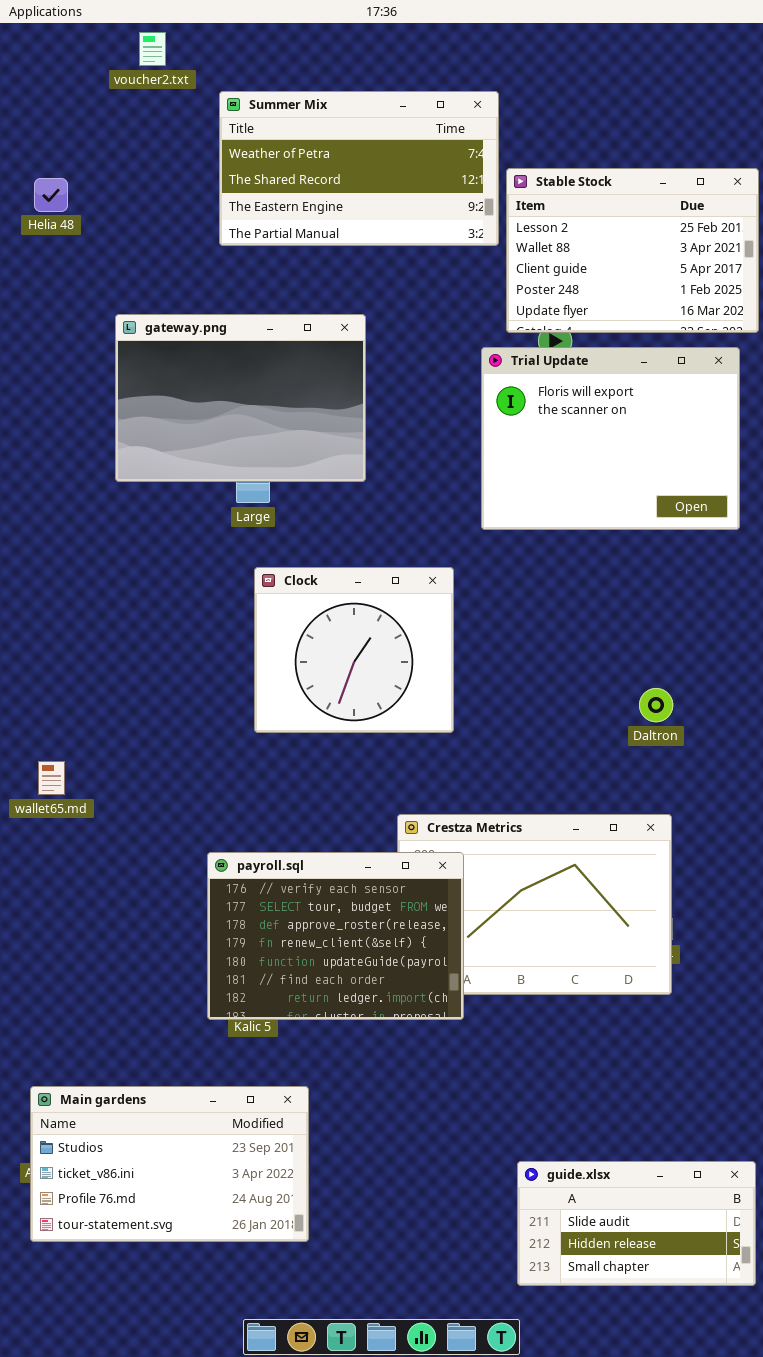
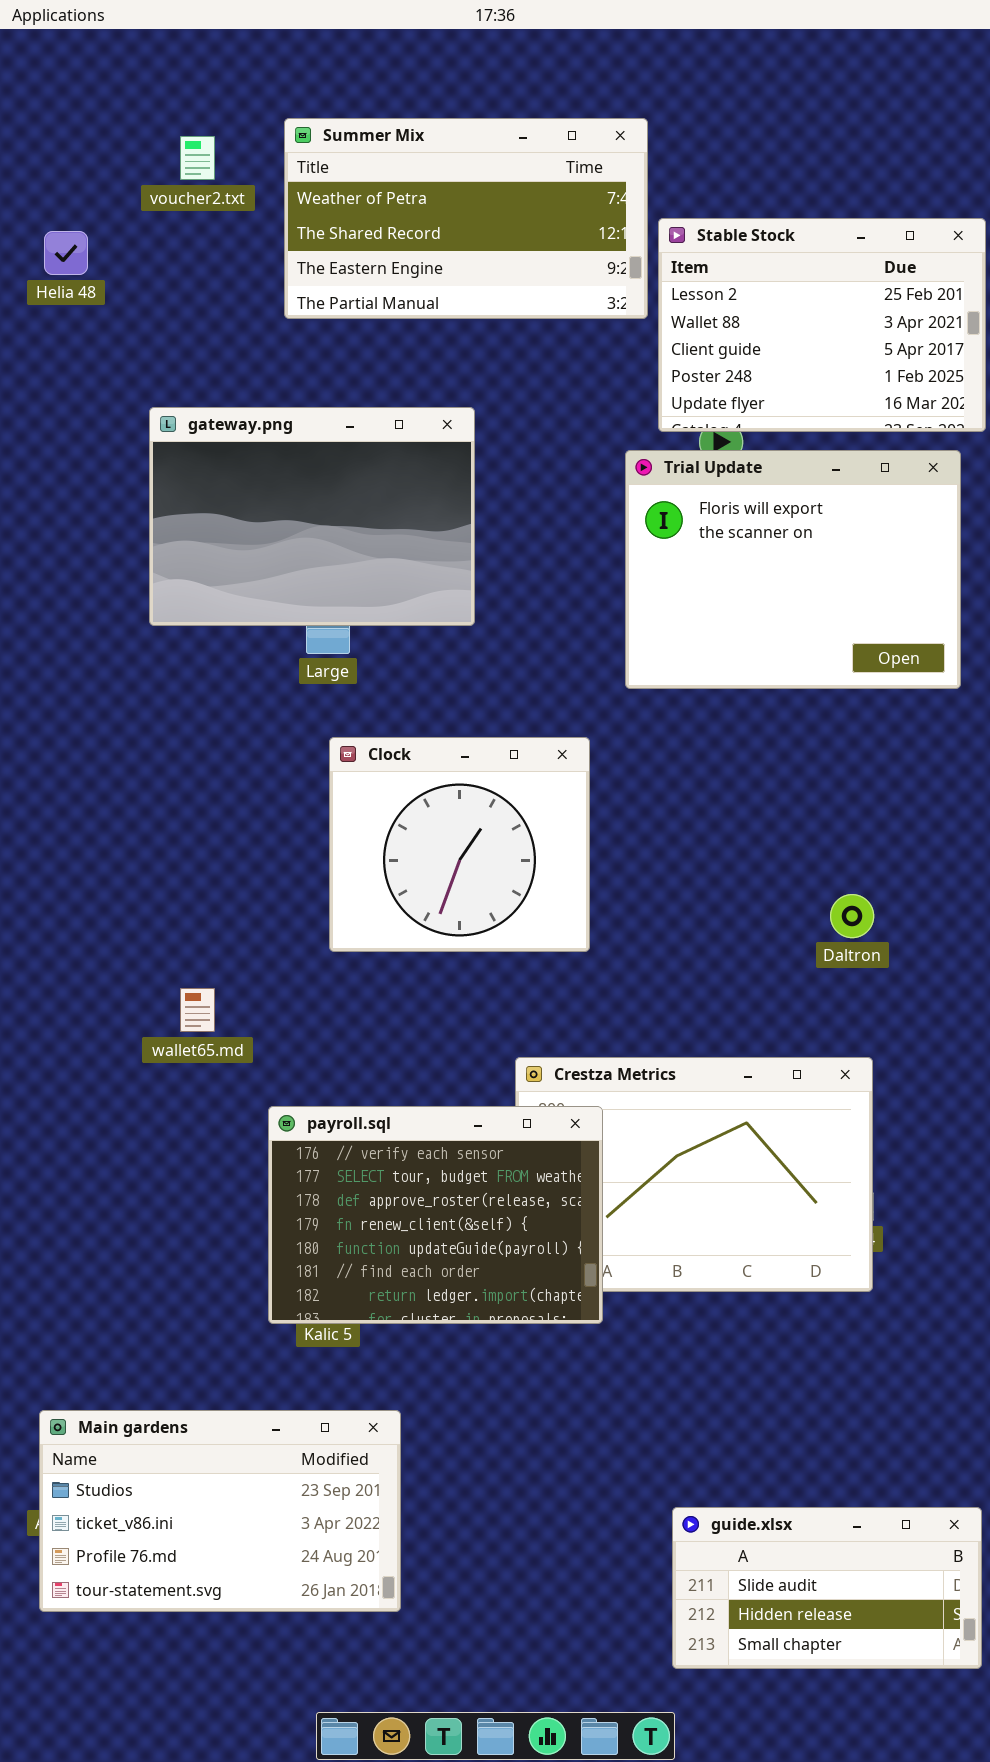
voucher2.txt: [139,32,166,66] -> [180,136,215,180], moved
wallet65.md: [38,761,65,795] -> [180,988,215,1032], moved

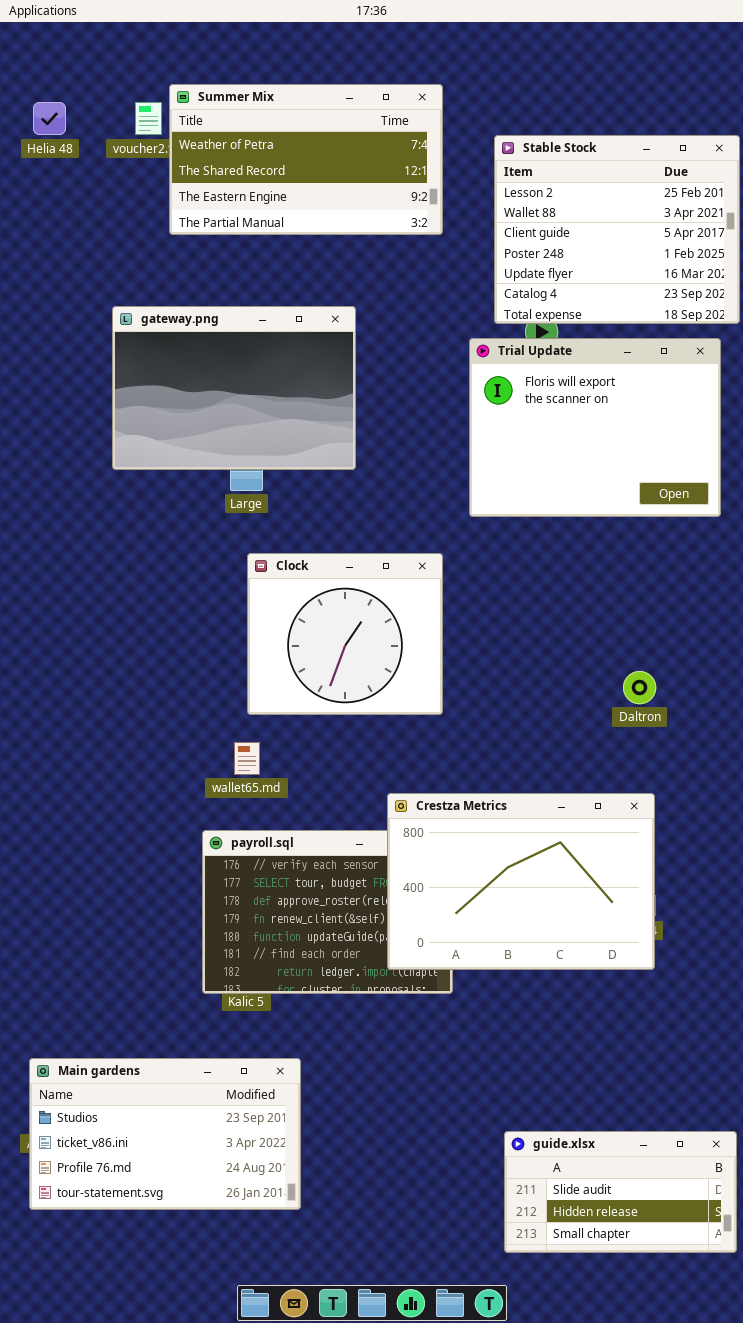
Summer Mix: [284,118,648,319] -> [169,84,443,235], moved
Stable Stock: [658,218,986,432] -> [494,135,740,324], resized
Helia 48: [44,231,88,275] -> [33,102,66,135], moved
wallet65.md: [180,988,215,1032] -> [234,742,260,775], moved
Crestza Metrics: [515,1057,873,1292] -> [387,793,655,970], raised

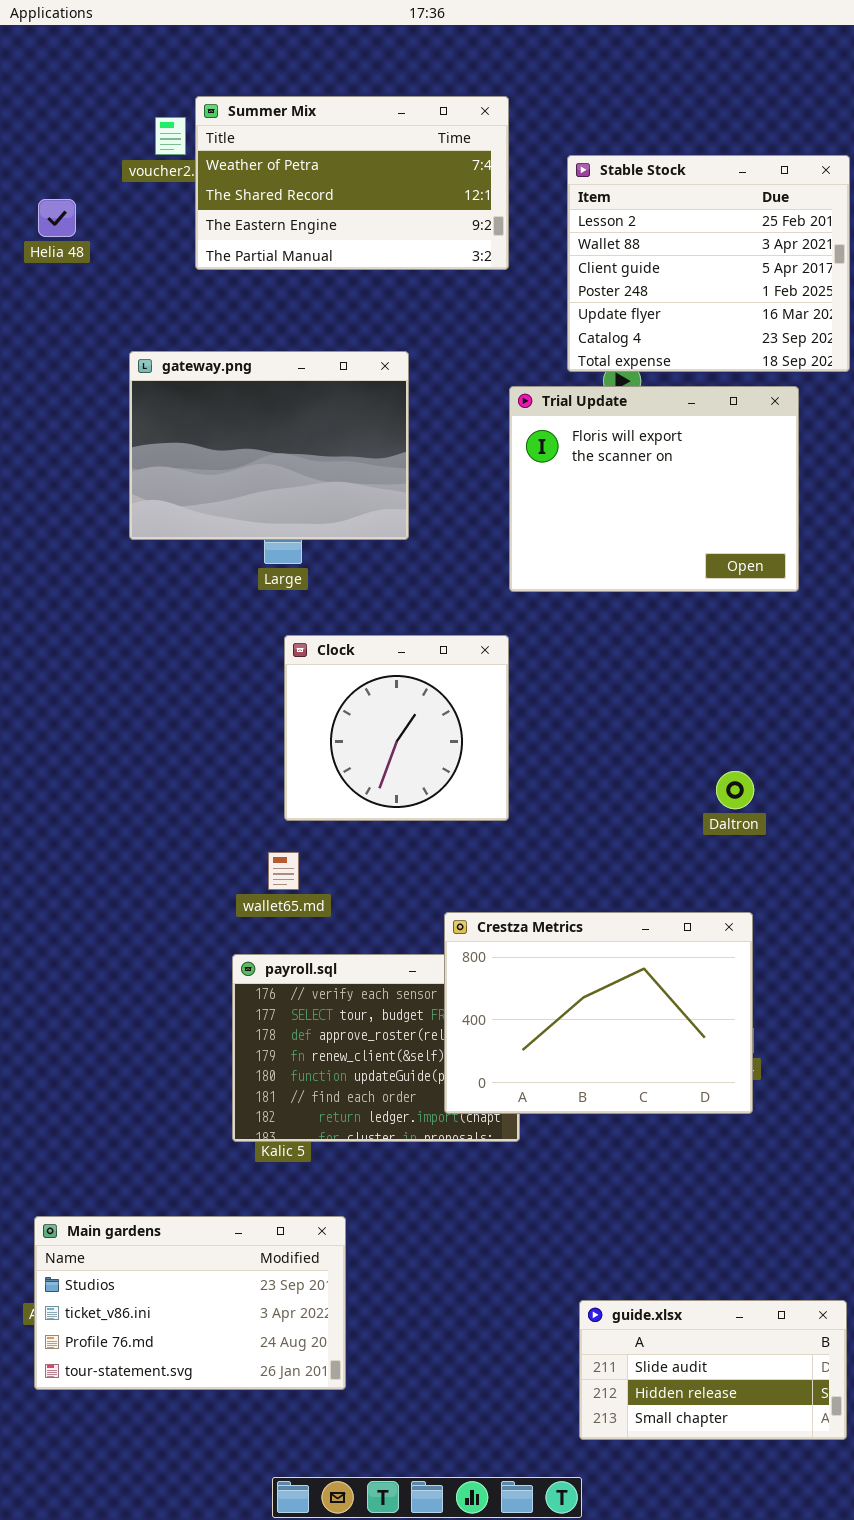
Helia 48: [33,102,66,135] -> [38,199,76,237], moved
Trial Update: [469,338,721,517] -> [509,386,799,592], moved

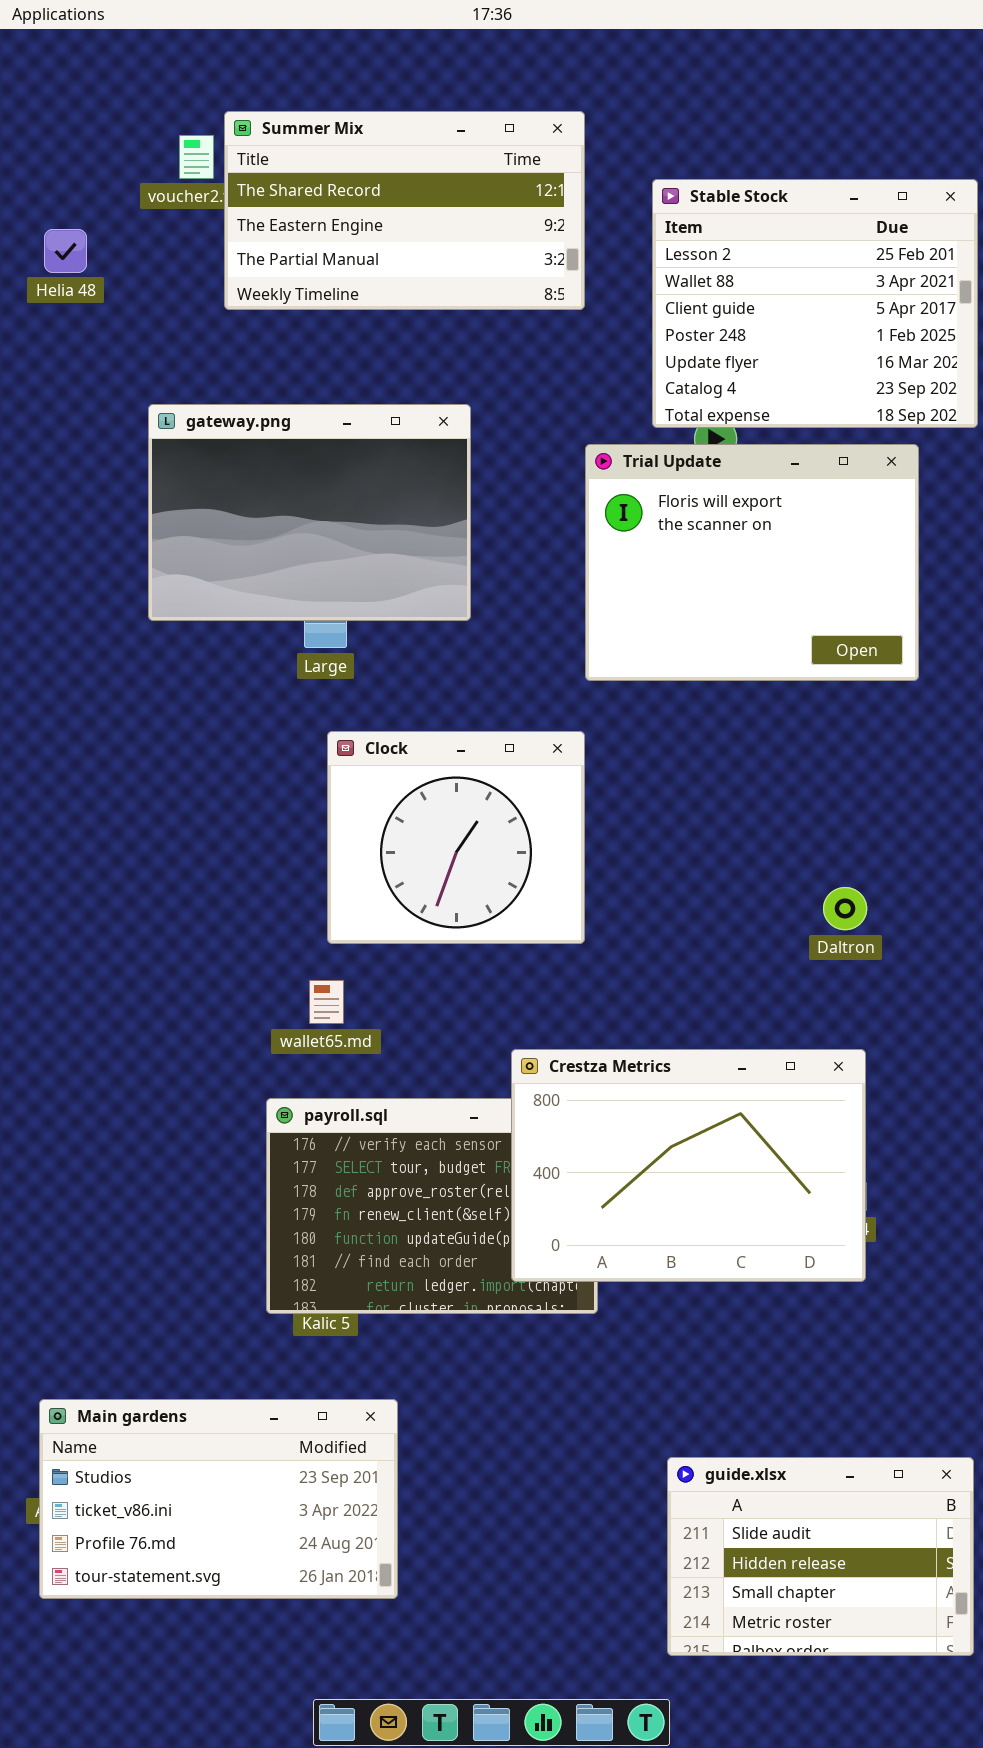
Summer Mix: [195,96,509,270] -> [224,111,585,310], scrolled down 1 row
guide.xlsx: [579,1300,847,1440] -> [667,1457,974,1656], resized

